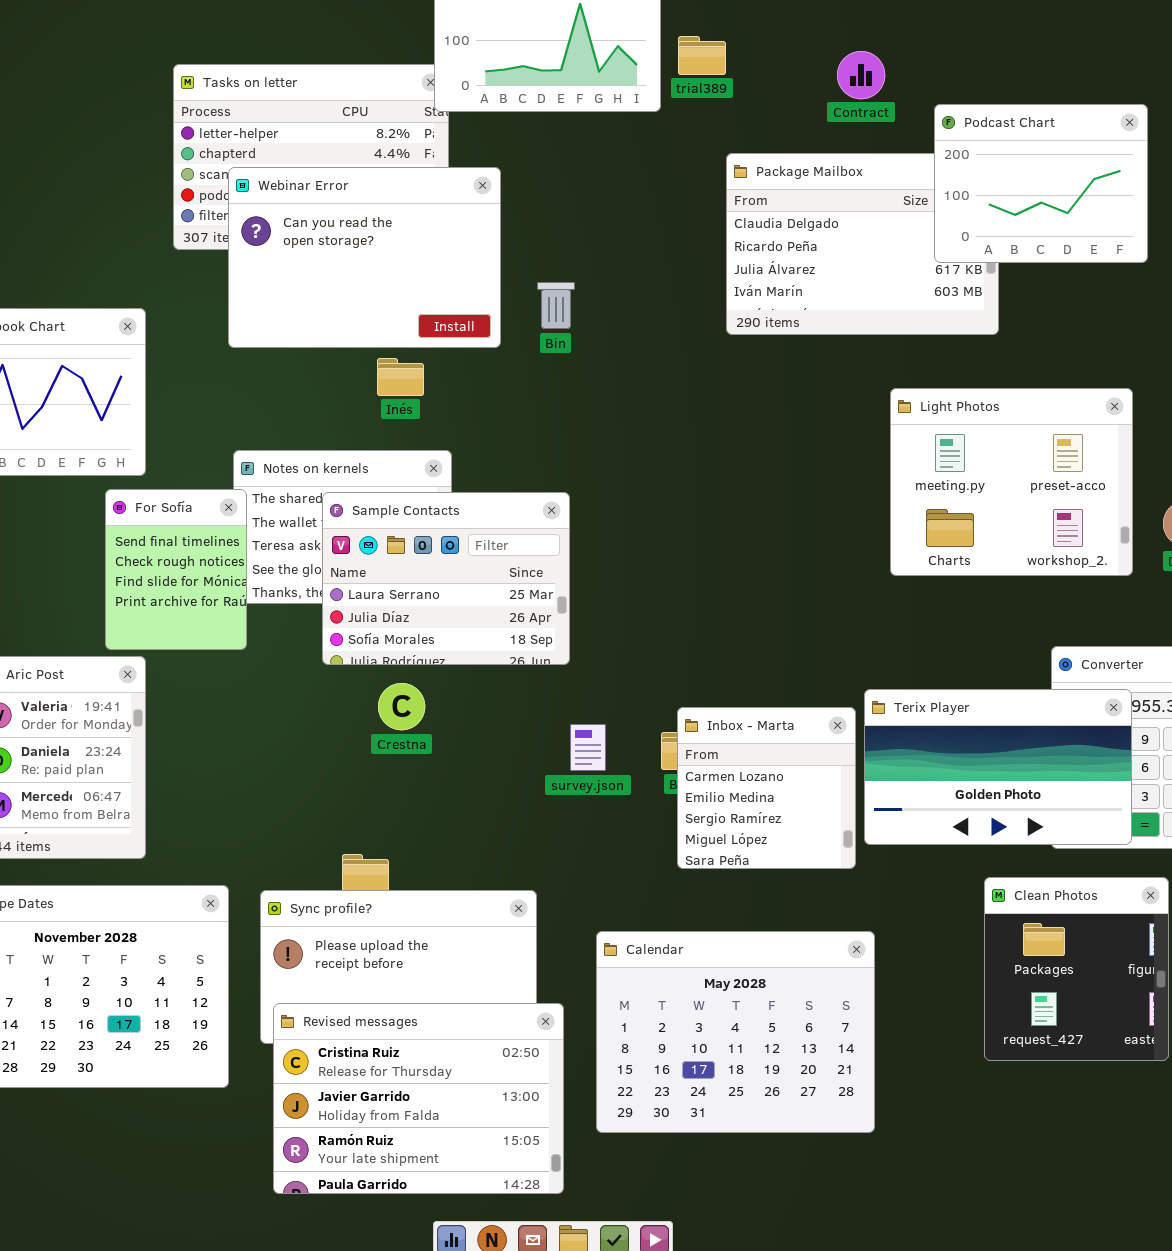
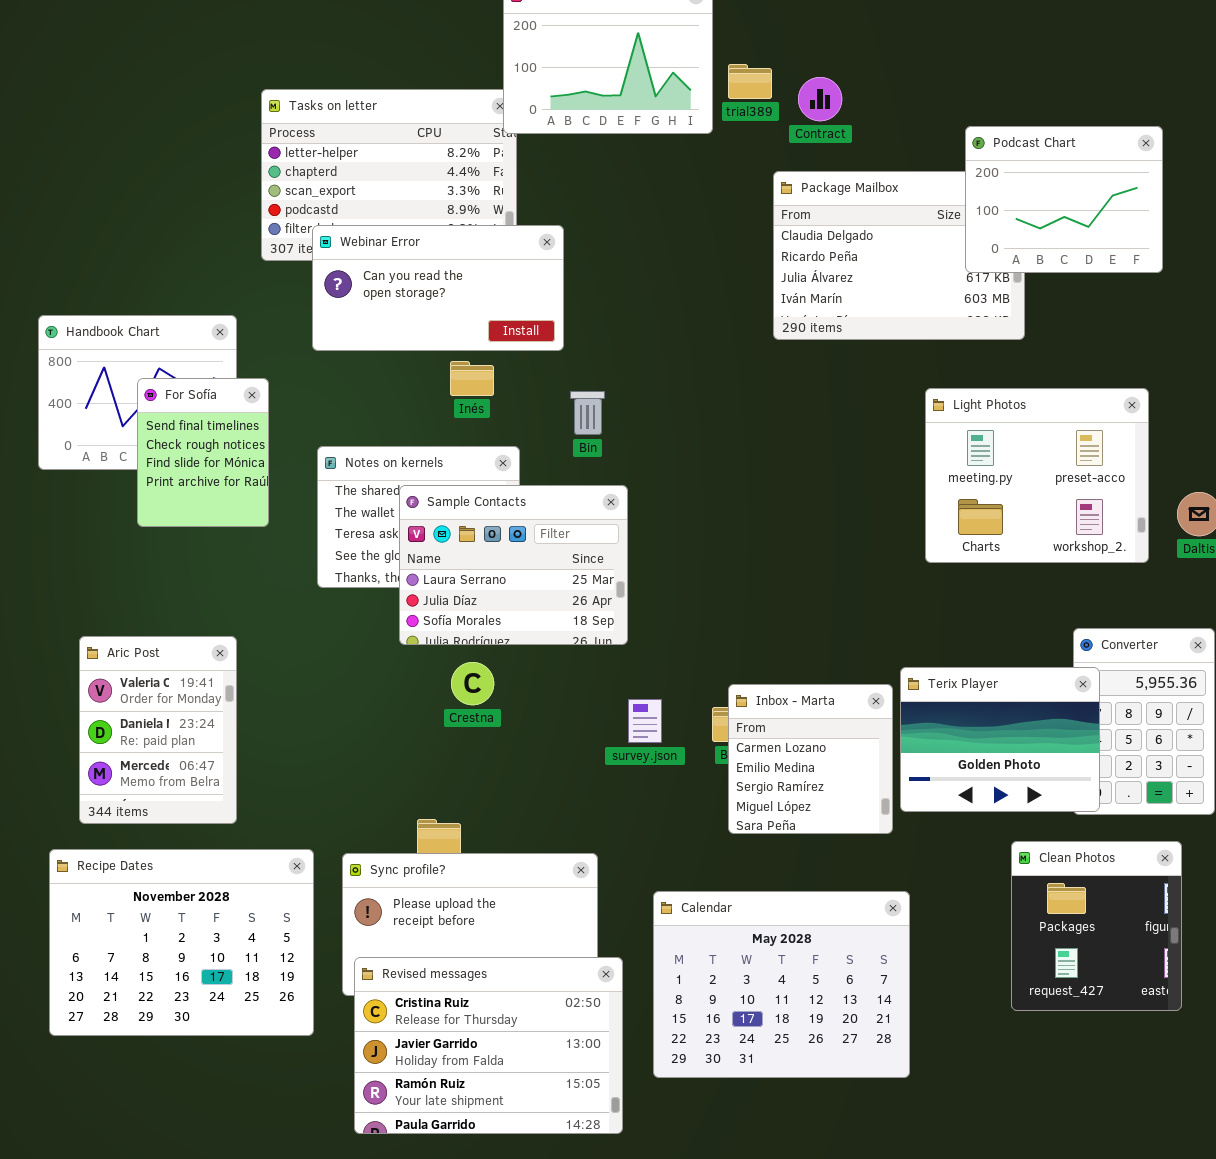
Contract: [837,51,885,99] -> [798,77,842,121], moved
Webinar Error: [228,167,501,348] -> [312,225,564,351], resized
Bin: [537,282,575,329] -> [570,391,605,435], moved
For Sofía: [105,489,247,650] -> [137,378,269,527], moved
Terix Player: [864,689,1132,845] -> [900,667,1100,812], resized

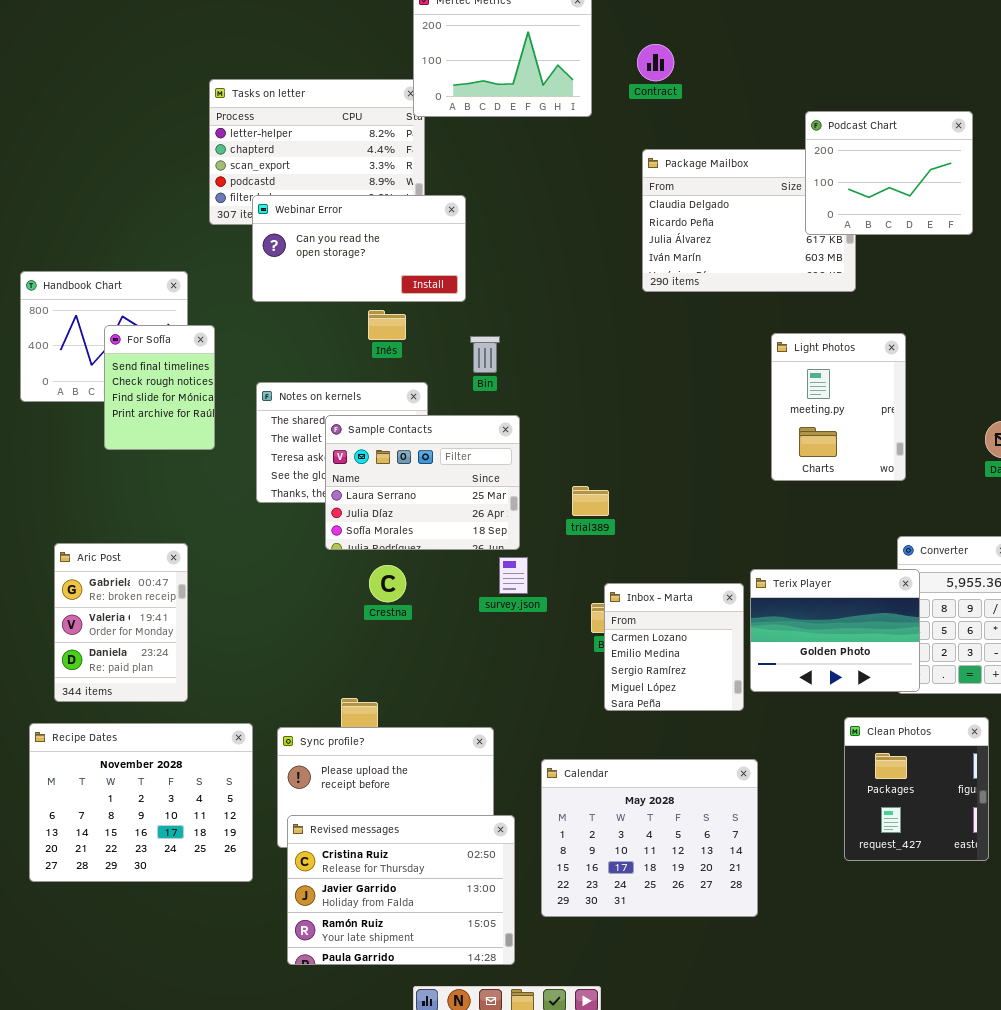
trial389: [728,64,772,99] -> [572,486,609,516], moved
Contract: [798,77,842,121] -> [637,44,674,81], moved
Light Photos: [925,388,1149,563] -> [771,333,906,481], resized
Aric Post: [79,636,237,824] -> [54,543,188,702], scrolled up 1 row
survey.json: [628,699,662,743] -> [499,557,528,594], moved

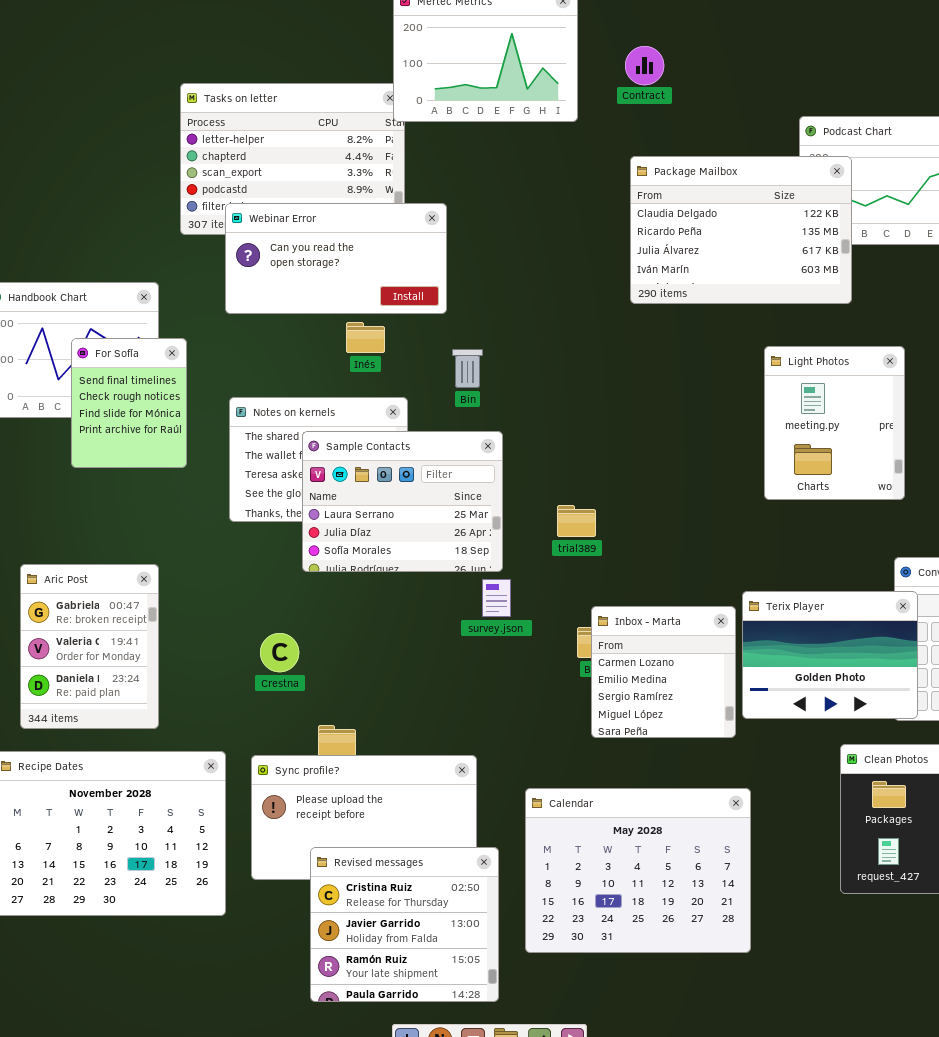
Package Mailbox: [642,149,856,292] -> [630,156,852,304], raised
Crestna: [369,565,406,602] -> [260,633,299,672], moved
Revised messages: [287,815,515,965] -> [310,847,499,1002], resized

